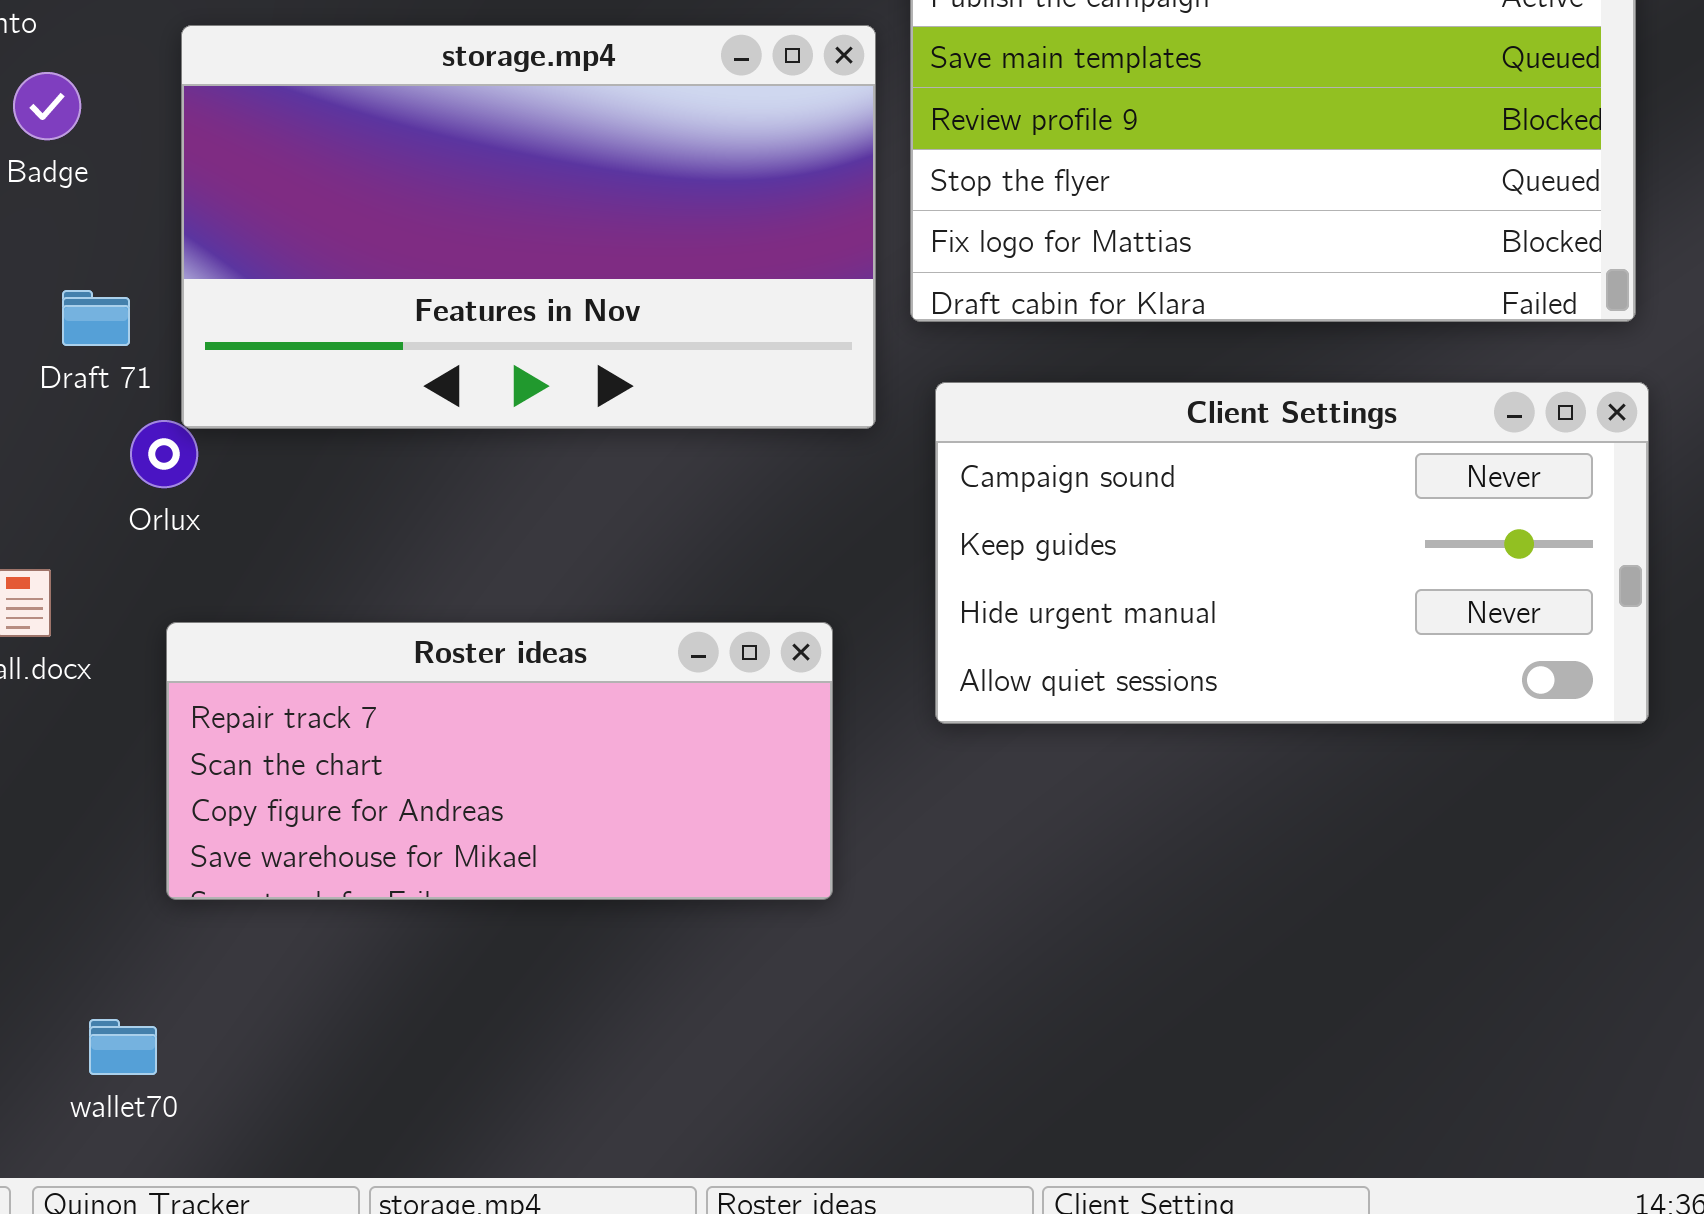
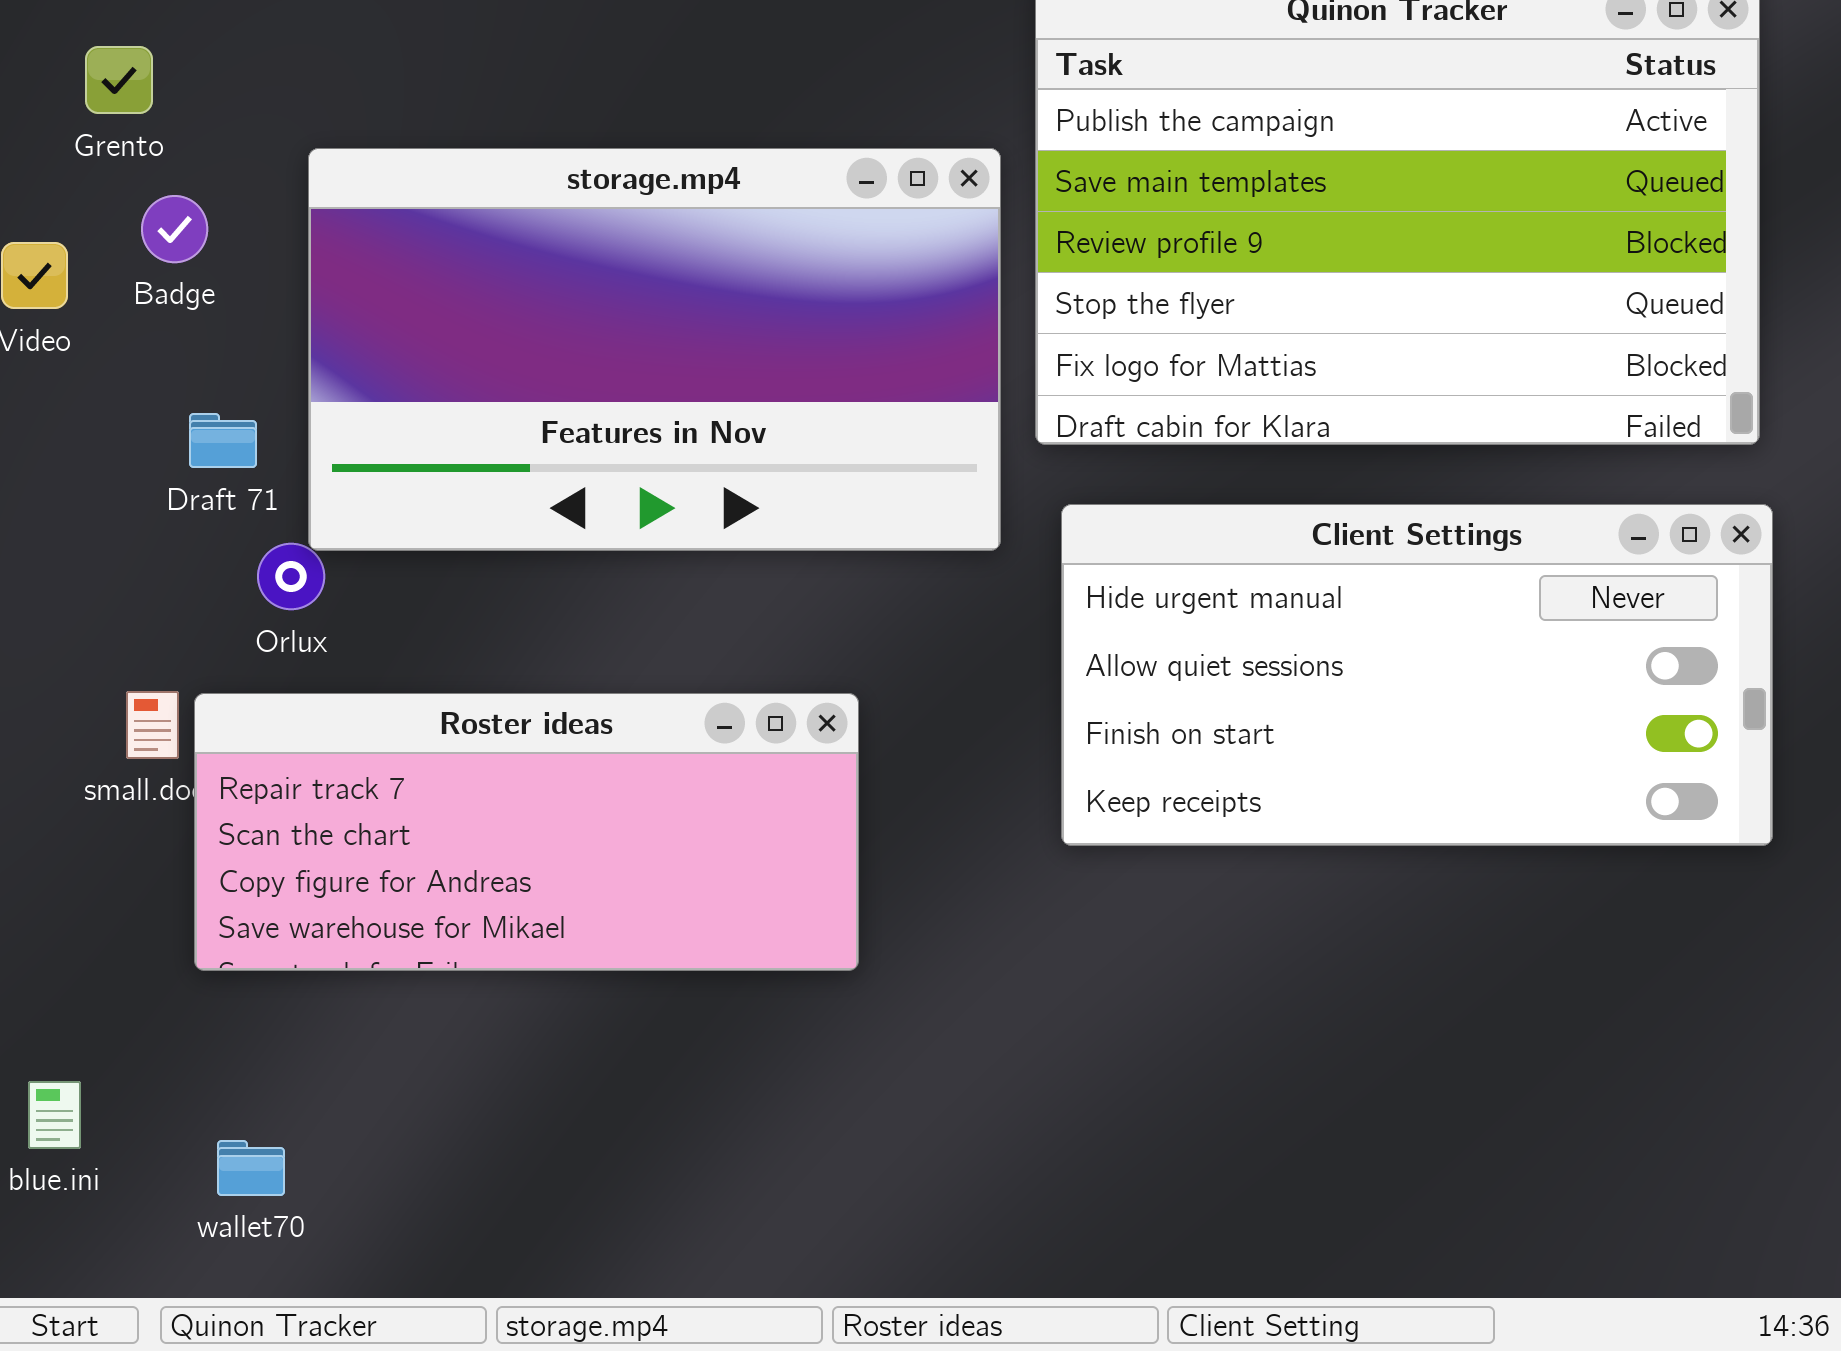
Client Settings: [935,382,1649,724] -> [1061,504,1773,846], scrolled down 2 rows
Roster ideas: [166,622,833,900] -> [194,693,859,971], moved

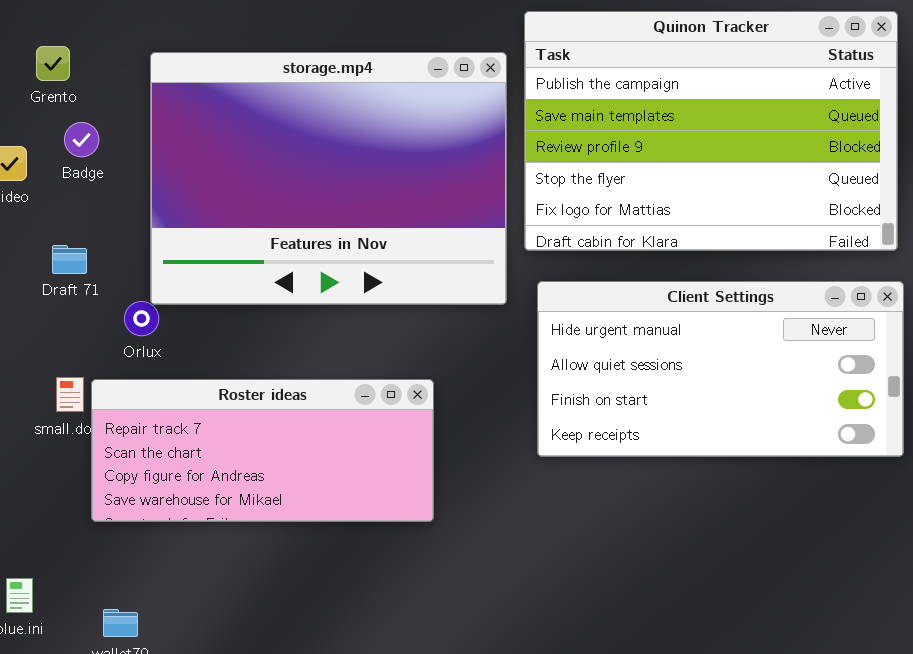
storage.mp4: [308,148,1001,551] -> [150,52,507,305], resized
Draft 71: [189,413,257,468] -> [52,245,87,274], moved

